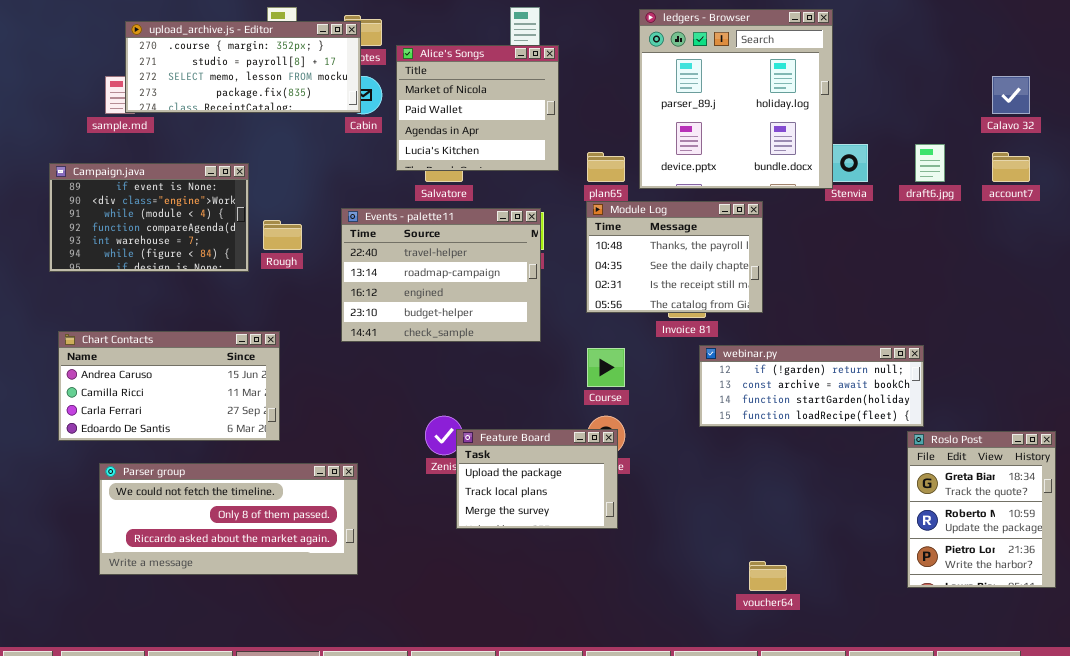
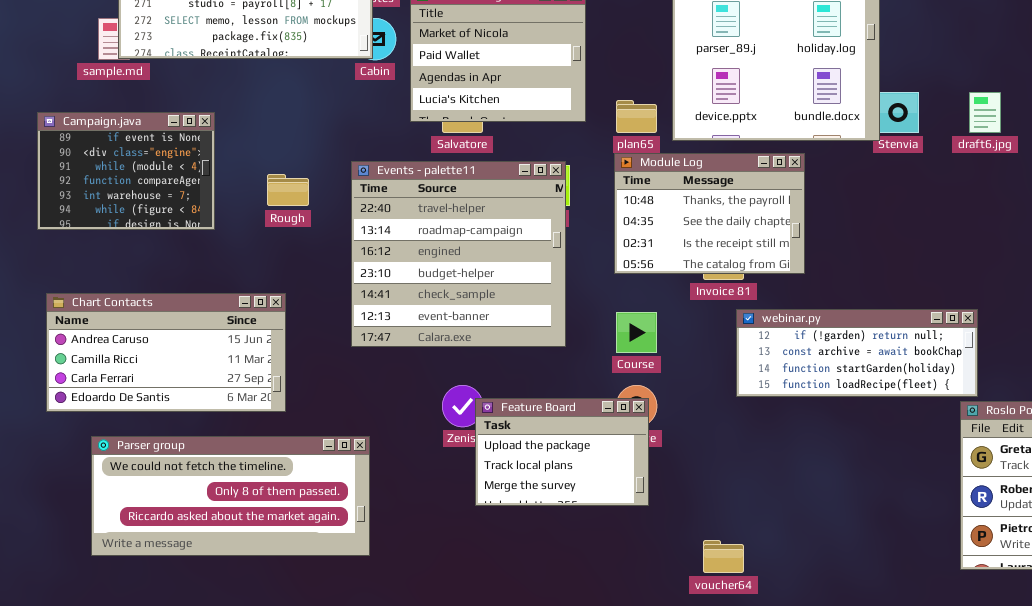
Campaign.java: [49,163,249,272] -> [37,112,215,230], resized
Events - palette11: [341,208,541,342] -> [351,161,566,347], resized
voucher64: [749,561,787,591] -> [703,540,744,573], moved

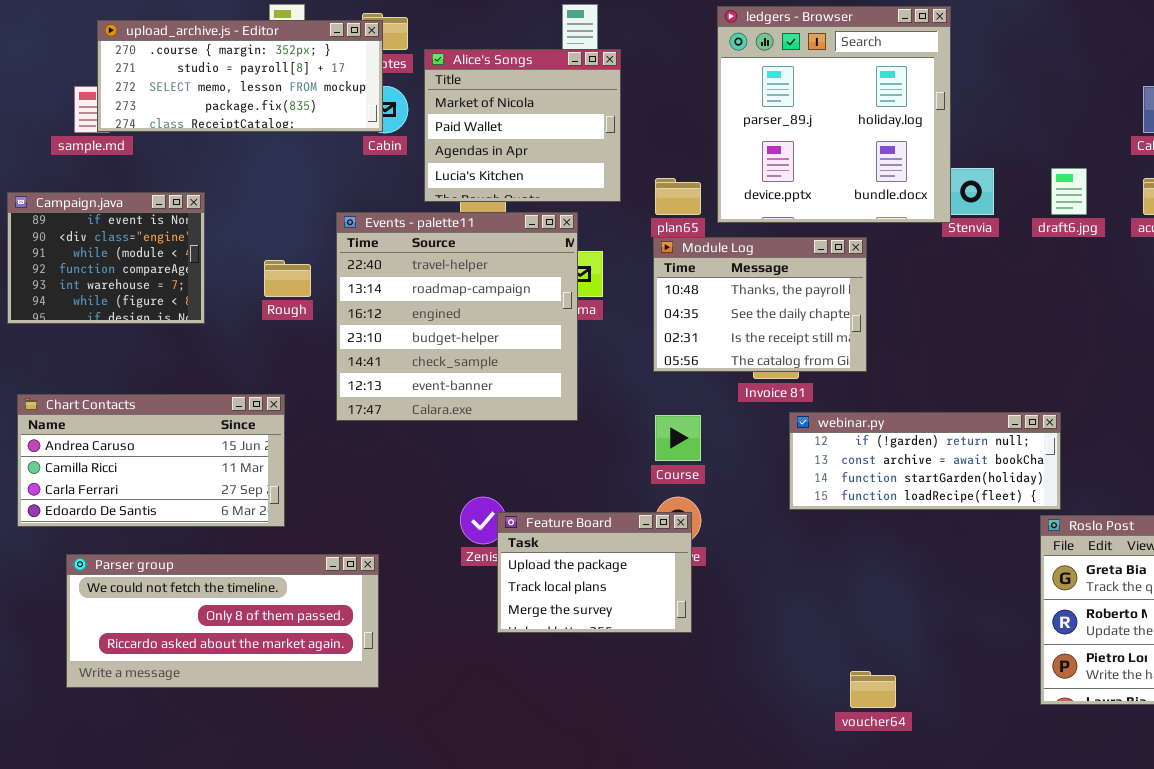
Events - palette11: [351,161,566,347] -> [336,212,578,421], moved
voucher64: [703,540,744,573] -> [850,671,896,708], moved

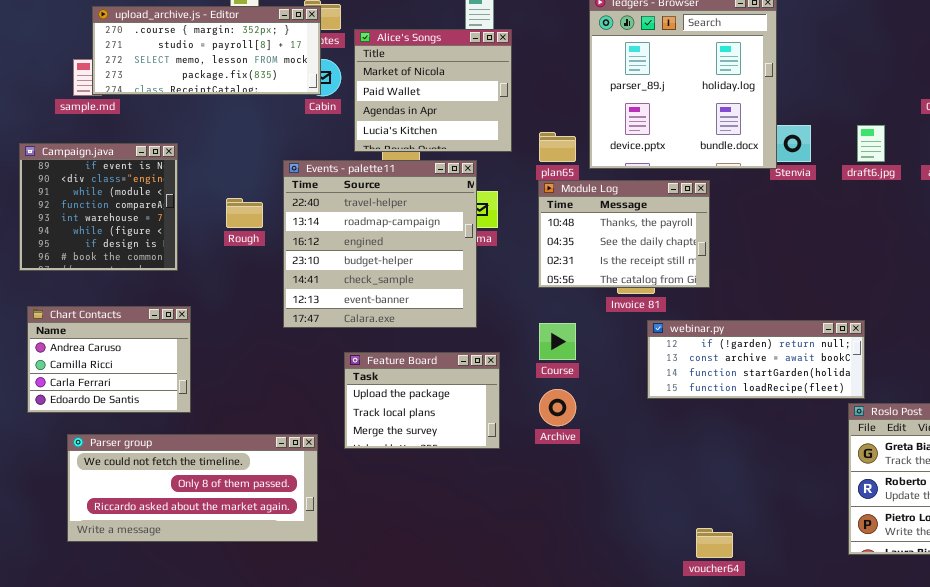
Campaign.java: [7,192,205,324] -> [19,143,178,271], resized
Chart Contacts: [17,394,285,527] -> [27,306,191,413], resized
Feature Board: [497,512,692,633] -> [344,352,500,449], moved

